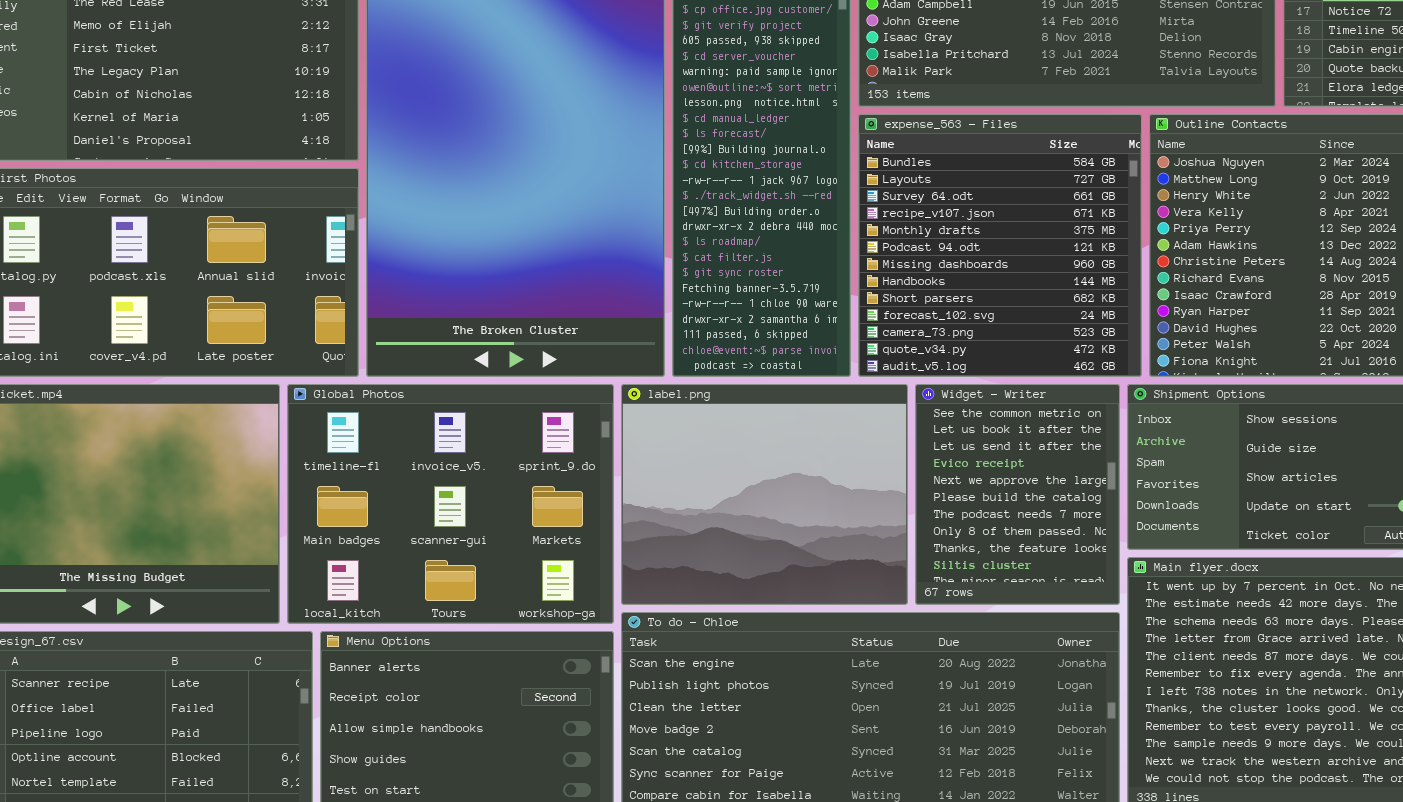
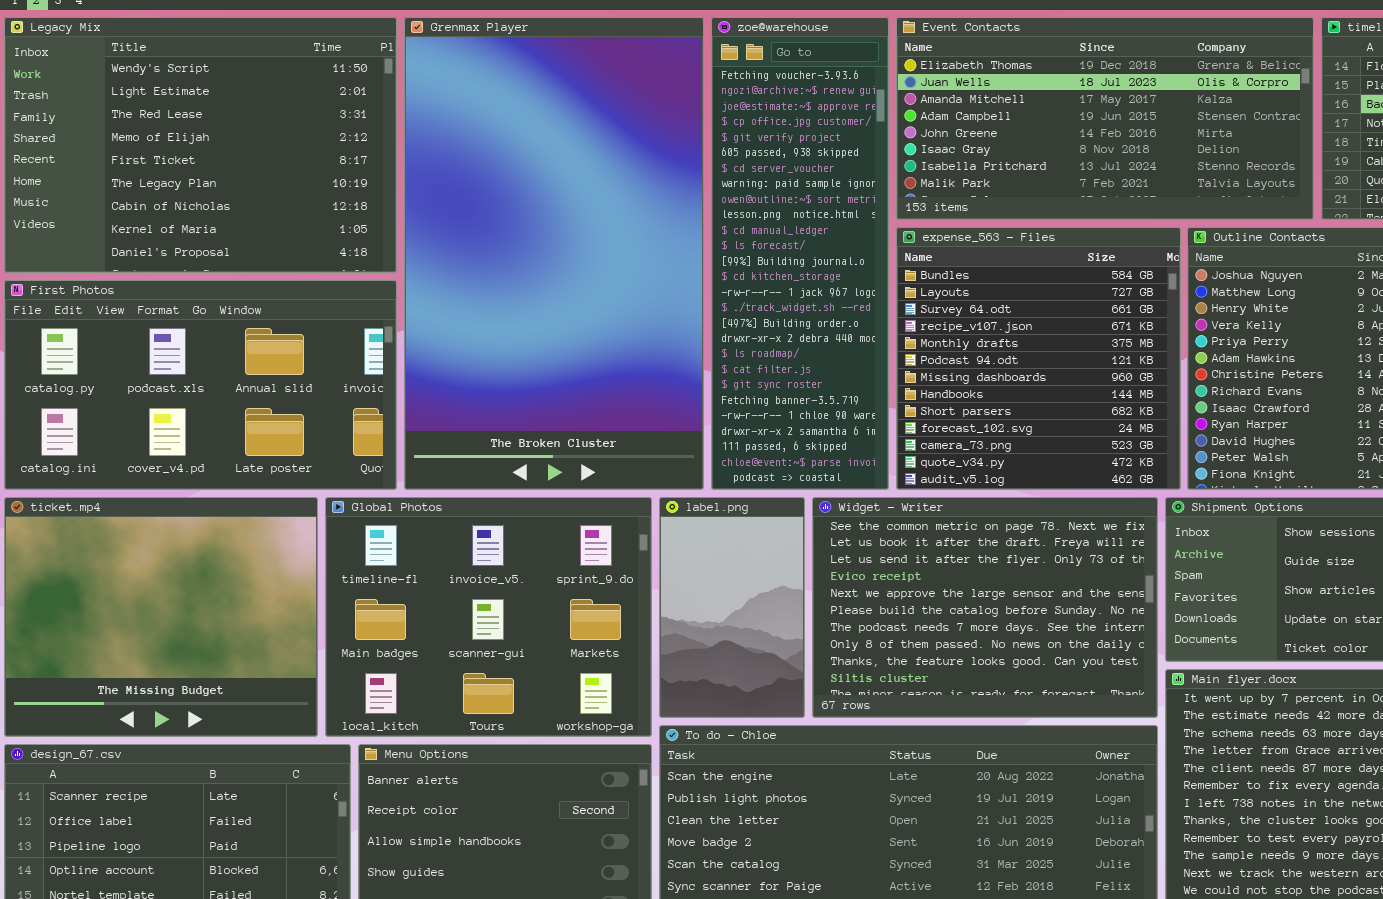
label.png: [621,384,908,605] -> [659,497,805,718], resized
Widget - Writer: [915,384,1120,605] -> [812,497,1158,718], resized

